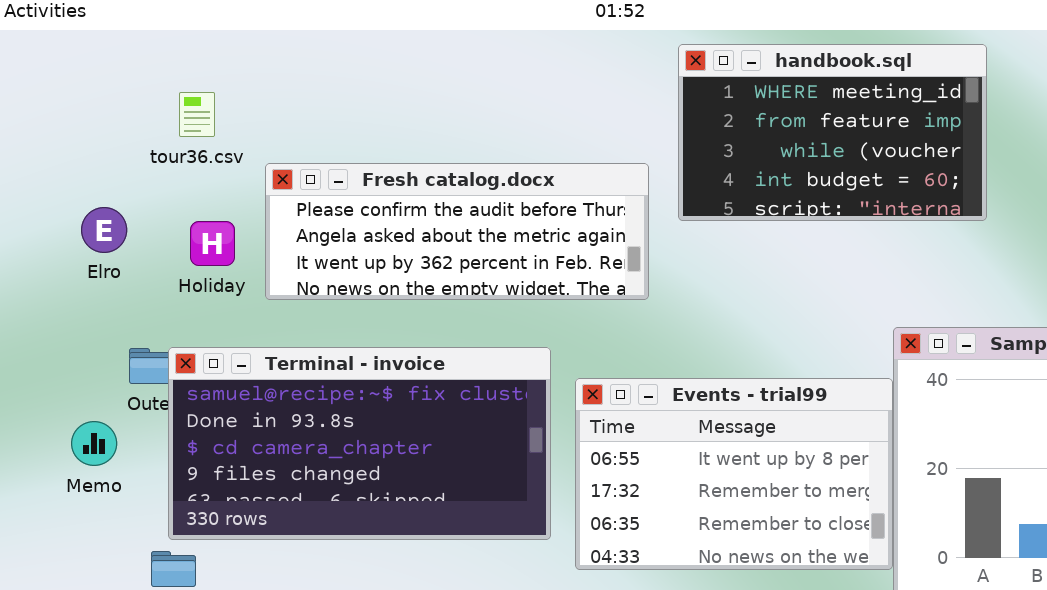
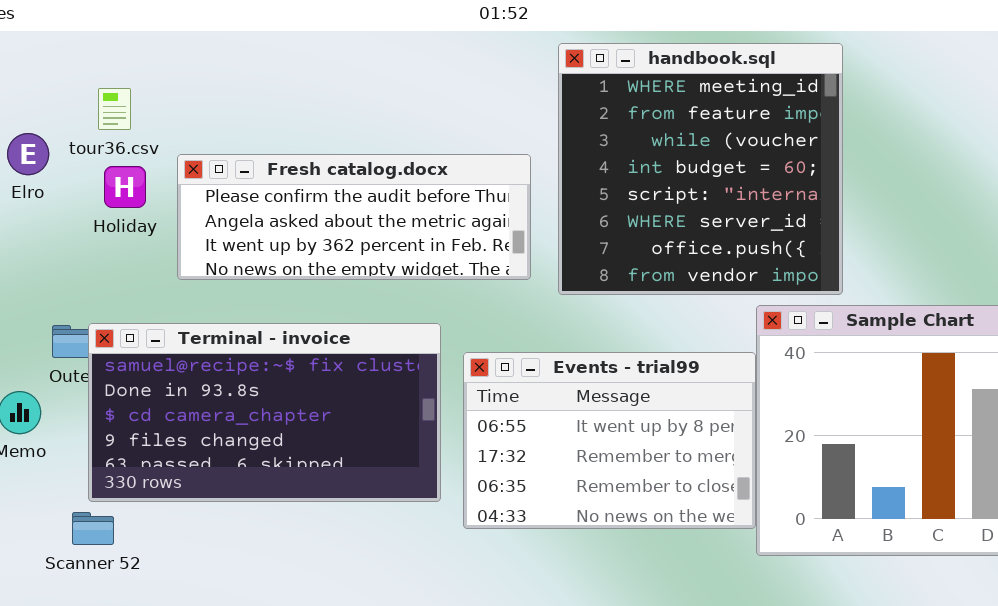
handbook.sql: [678,44,987,221] -> [558,43,843,295], resized
Elro: [81,207,127,253] -> [7,133,49,175], moved
Holiday: [190,221,235,266] -> [104,166,146,208], moved

